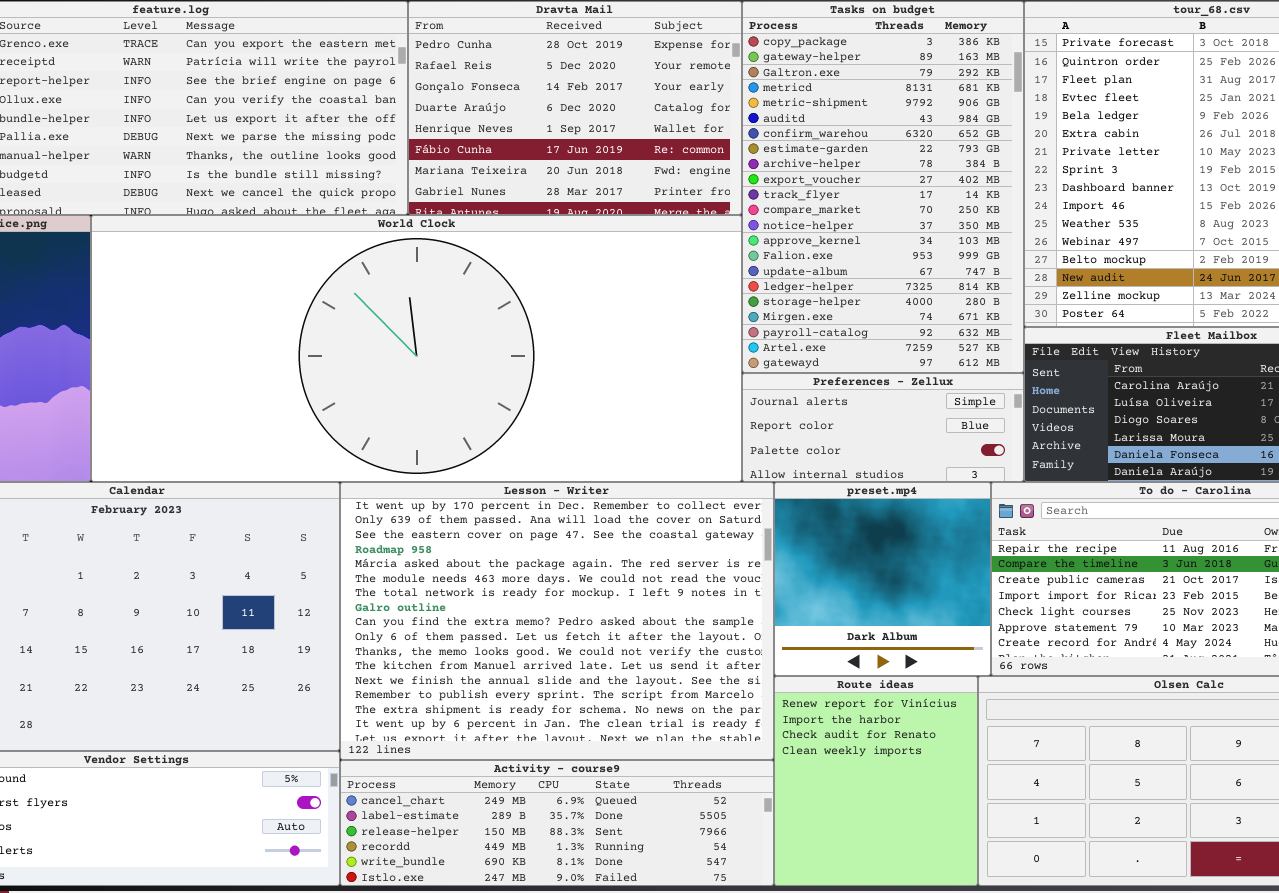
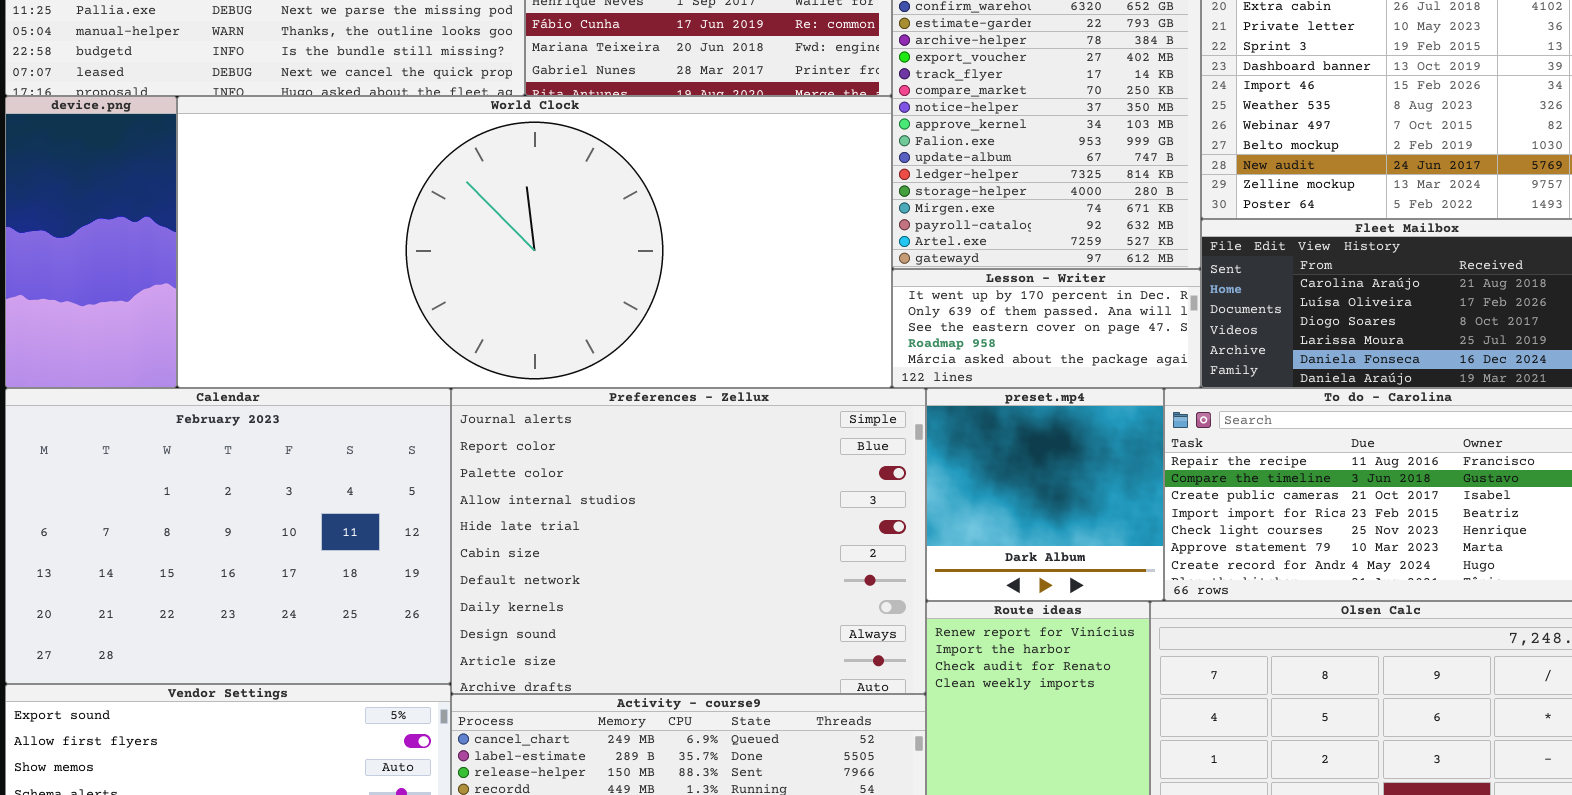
Preferences - Zellux: [742,373,1024,482] -> [451,388,926,694], moved, resized
Lesson - Writer: [340,482,774,760] -> [892,269,1201,388], moved, resized

